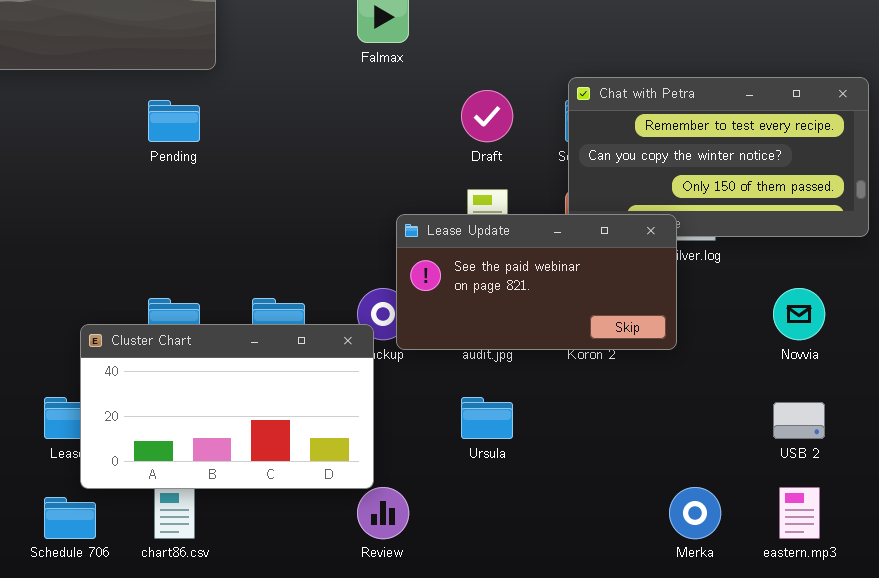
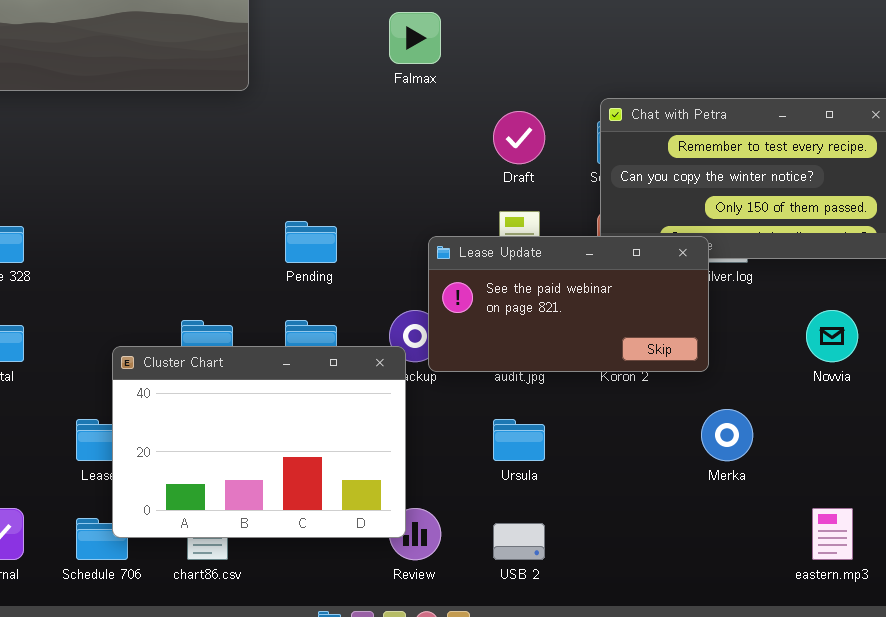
Pending: [148,100,200,142] -> [285,221,337,263], moved
Cluster Chart: [80,324,374,489] -> [112,346,406,538], resized
USB 2: [773,402,825,439] -> [493,523,545,560], moved
Merka: [669,487,721,539] -> [701,409,753,461], moved

